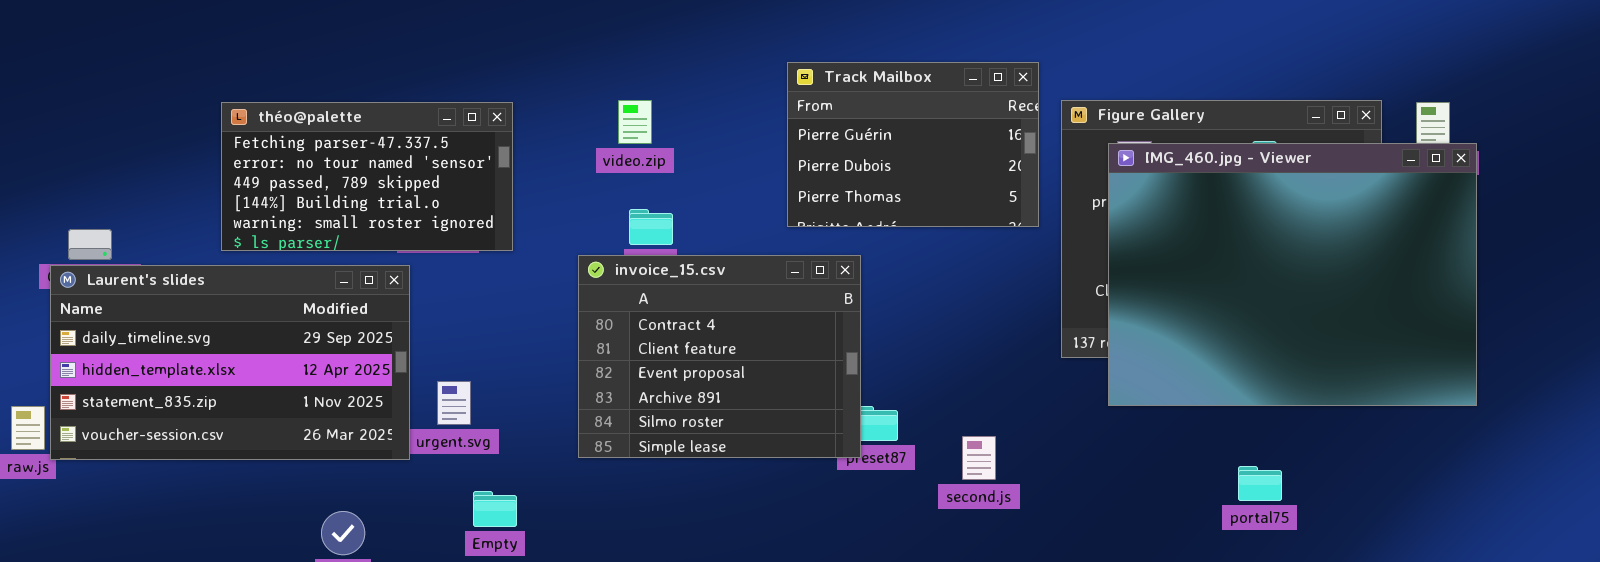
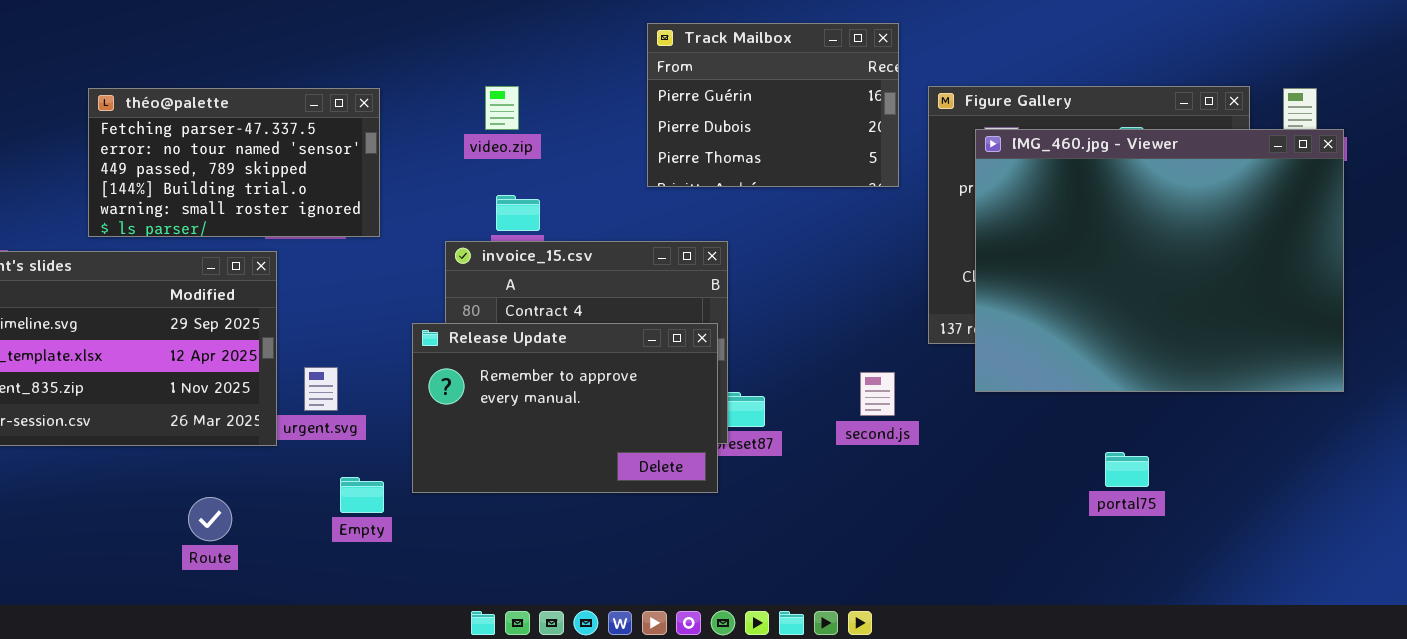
Track Mailbox: [787,62,1039,227] -> [647,23,899,187], moved
Release Update: none -> [412,323,718,493], opened
second.js: [962,436,996,480] -> [860,372,895,416], moved

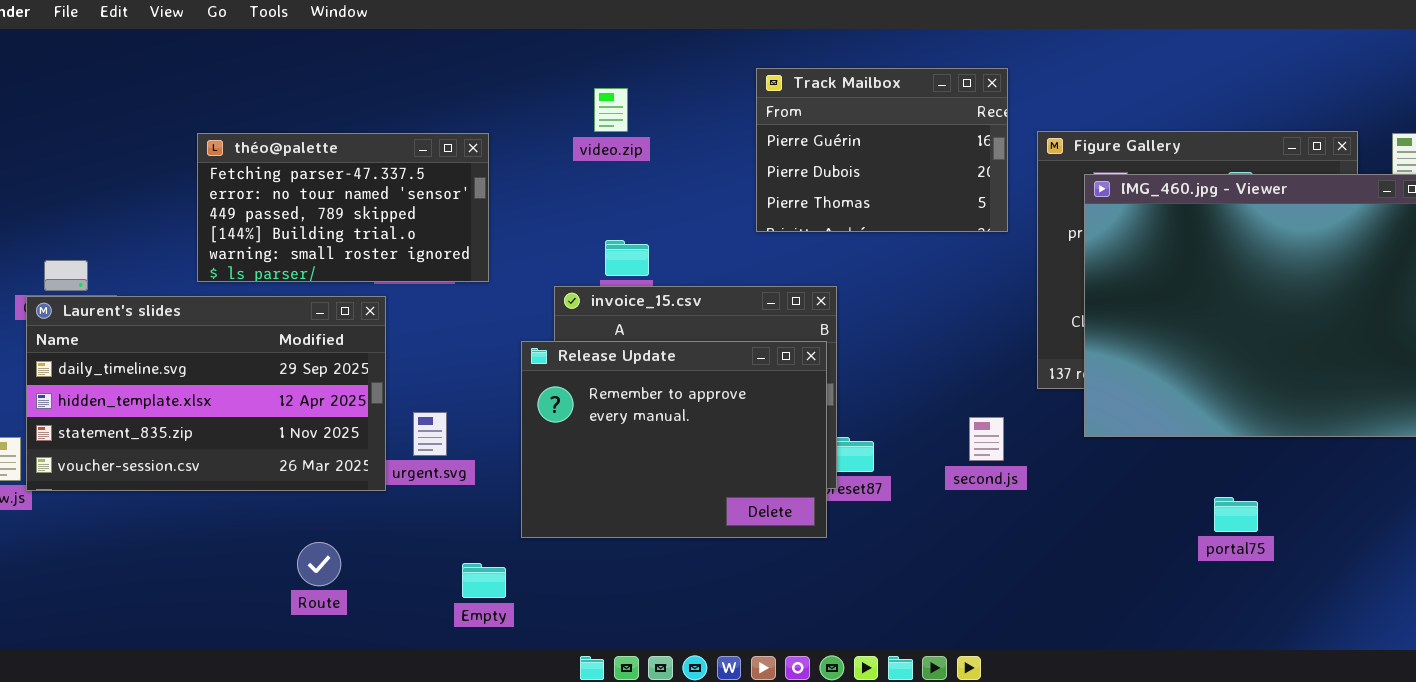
video.zip: [485,86,519,130] -> [594,88,628,132], moved
Release Update: [412,323,718,493] -> [521,341,827,538], resized
Empty: [340,477,384,513] -> [462,563,506,598], moved

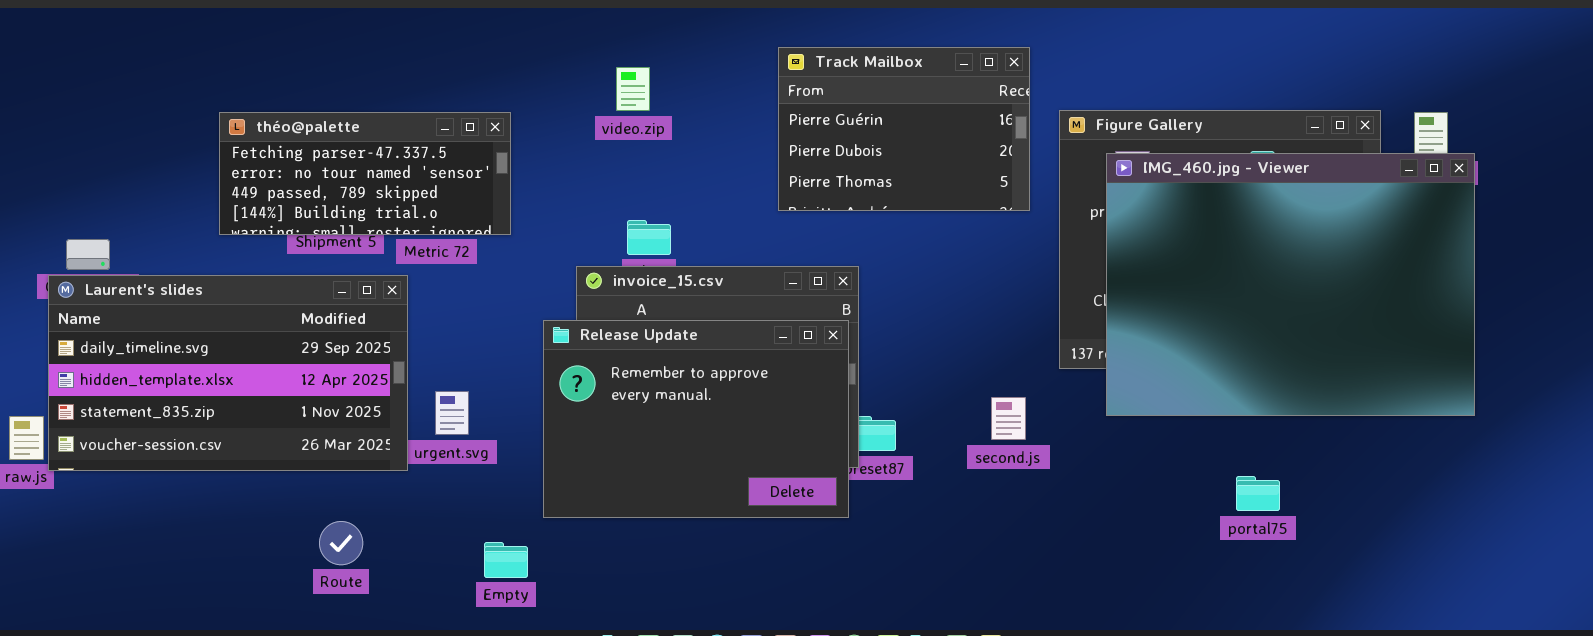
théo@palette: [197,133,489,282] -> [219,112,511,235], resized

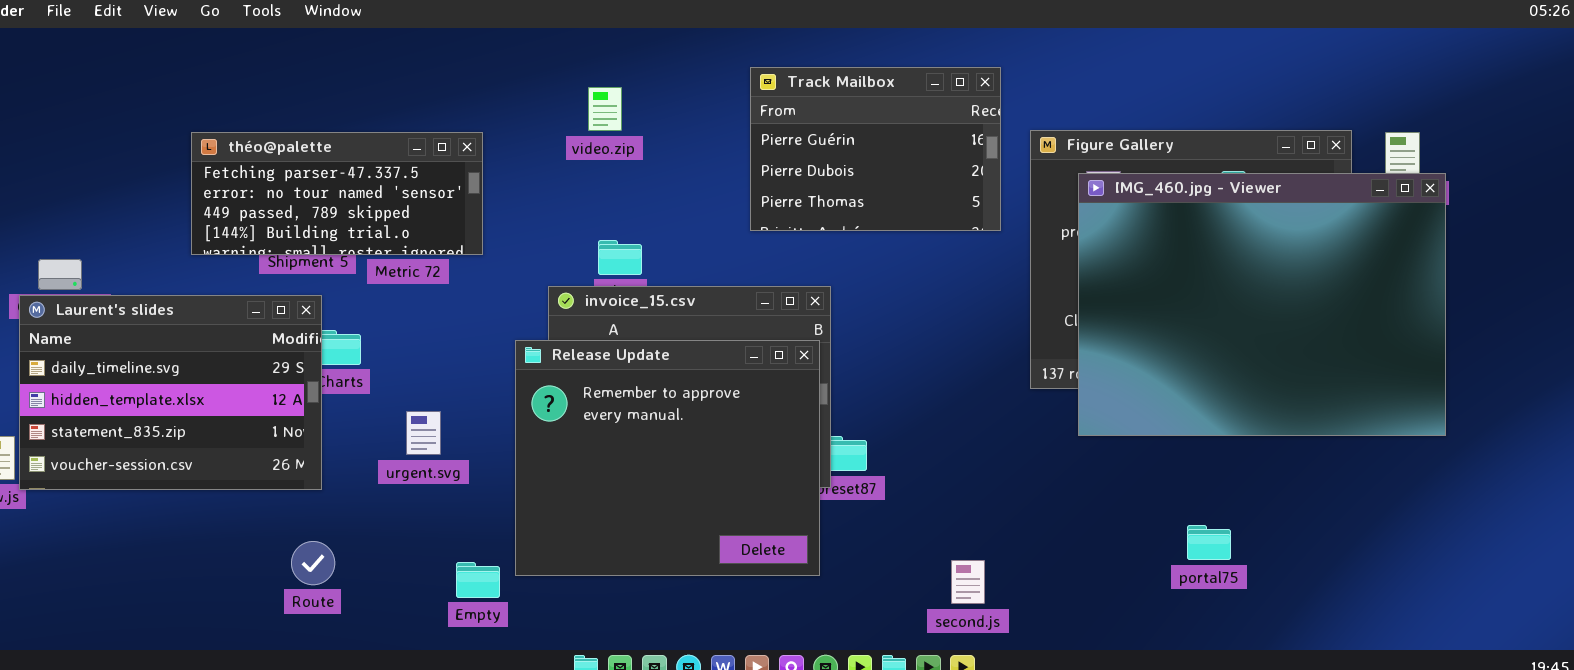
Laurent's slides: [48,275,408,471] -> [19,295,322,490], resized
Release Update: [543,320,849,518] -> [515,340,820,576], resized
second.js: [991,397,1026,440] -> [951,560,985,604], moved
portal75: [1236,476,1280,511] -> [1187,525,1231,560], moved

